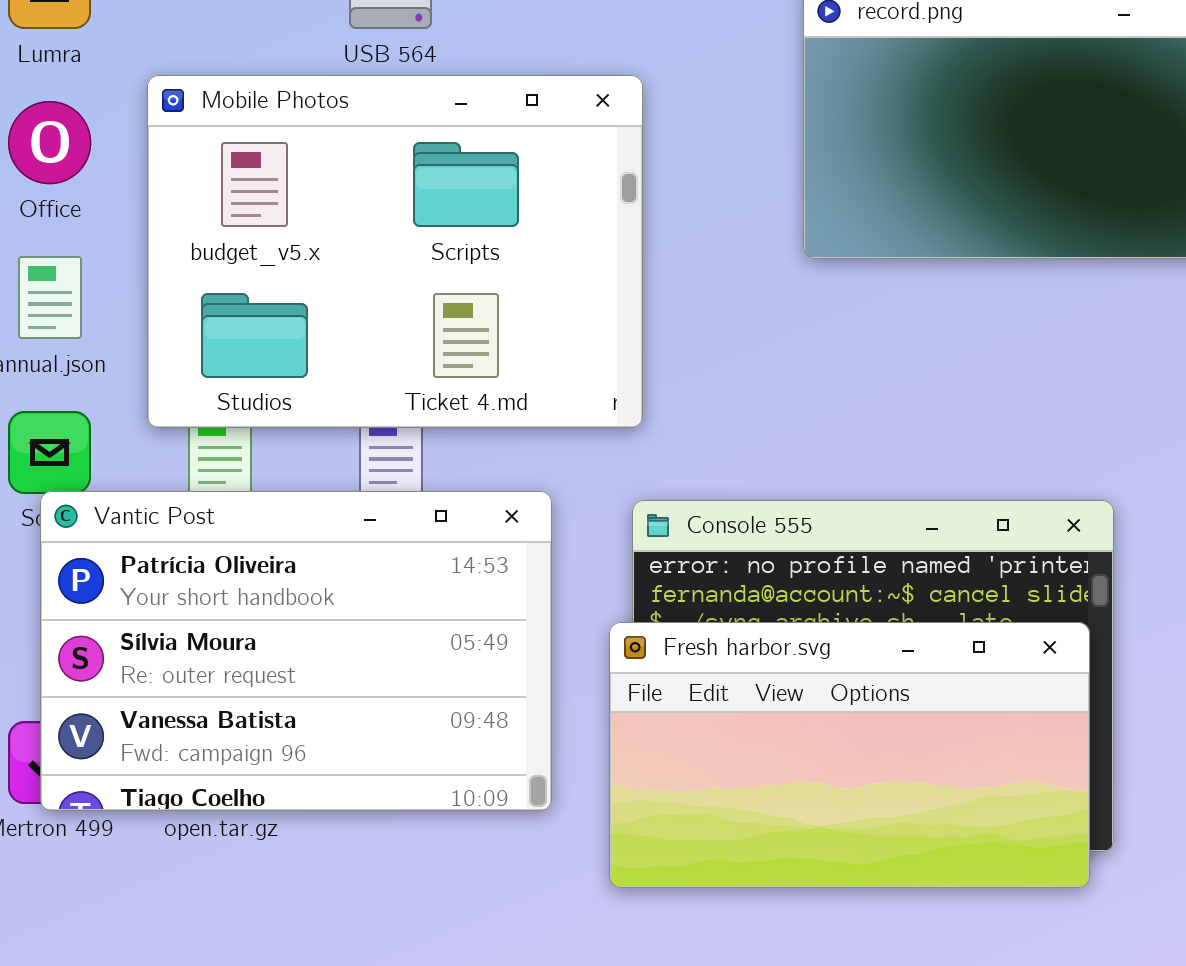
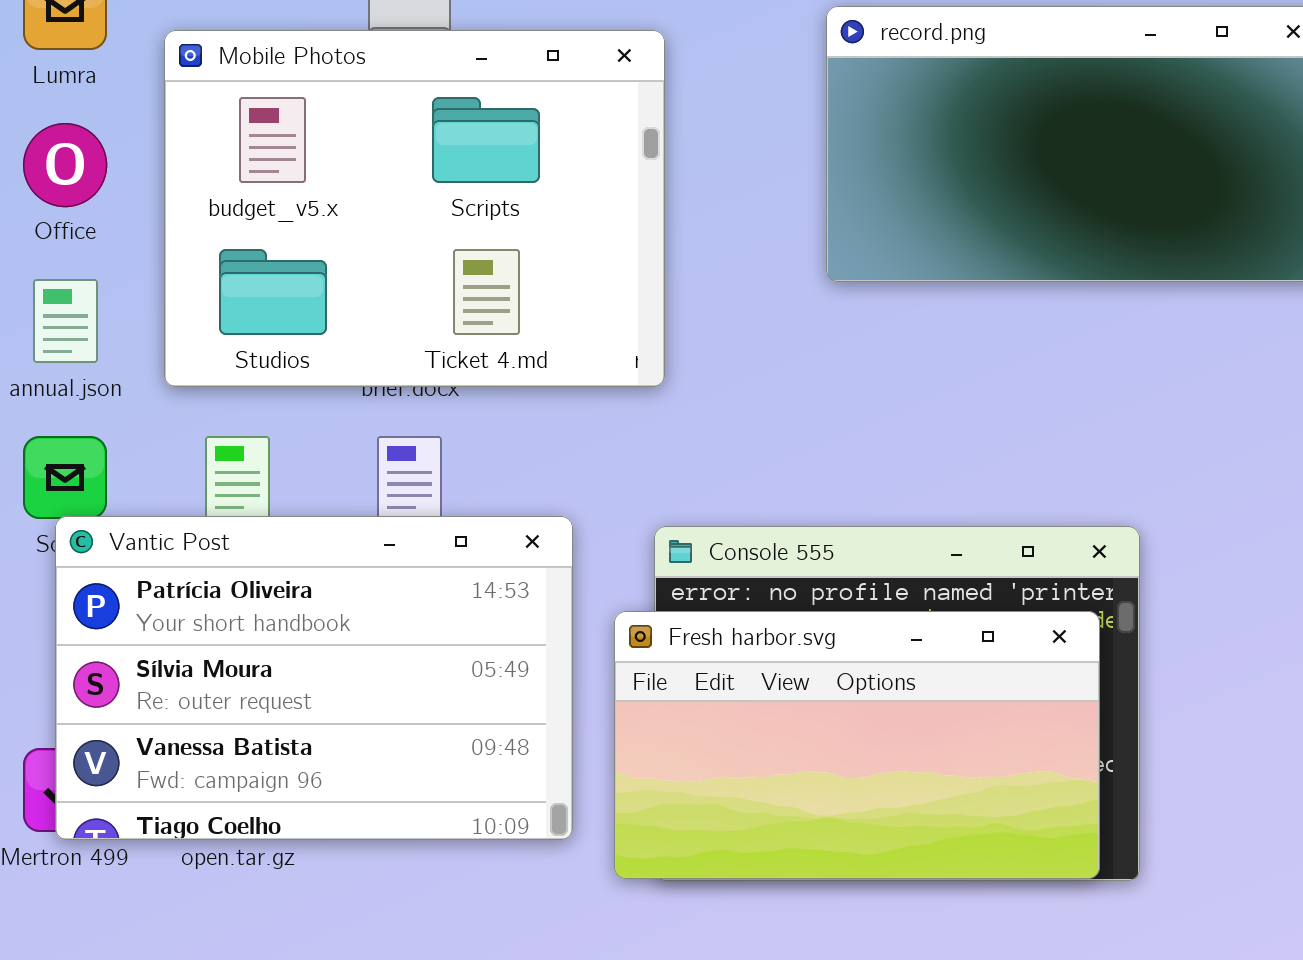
Mobile Photos: [147,75,643,428] -> [164,30,665,387], moved
Fresh harbor.svg: [609,622,1090,888] -> [614,611,1100,879], moved

